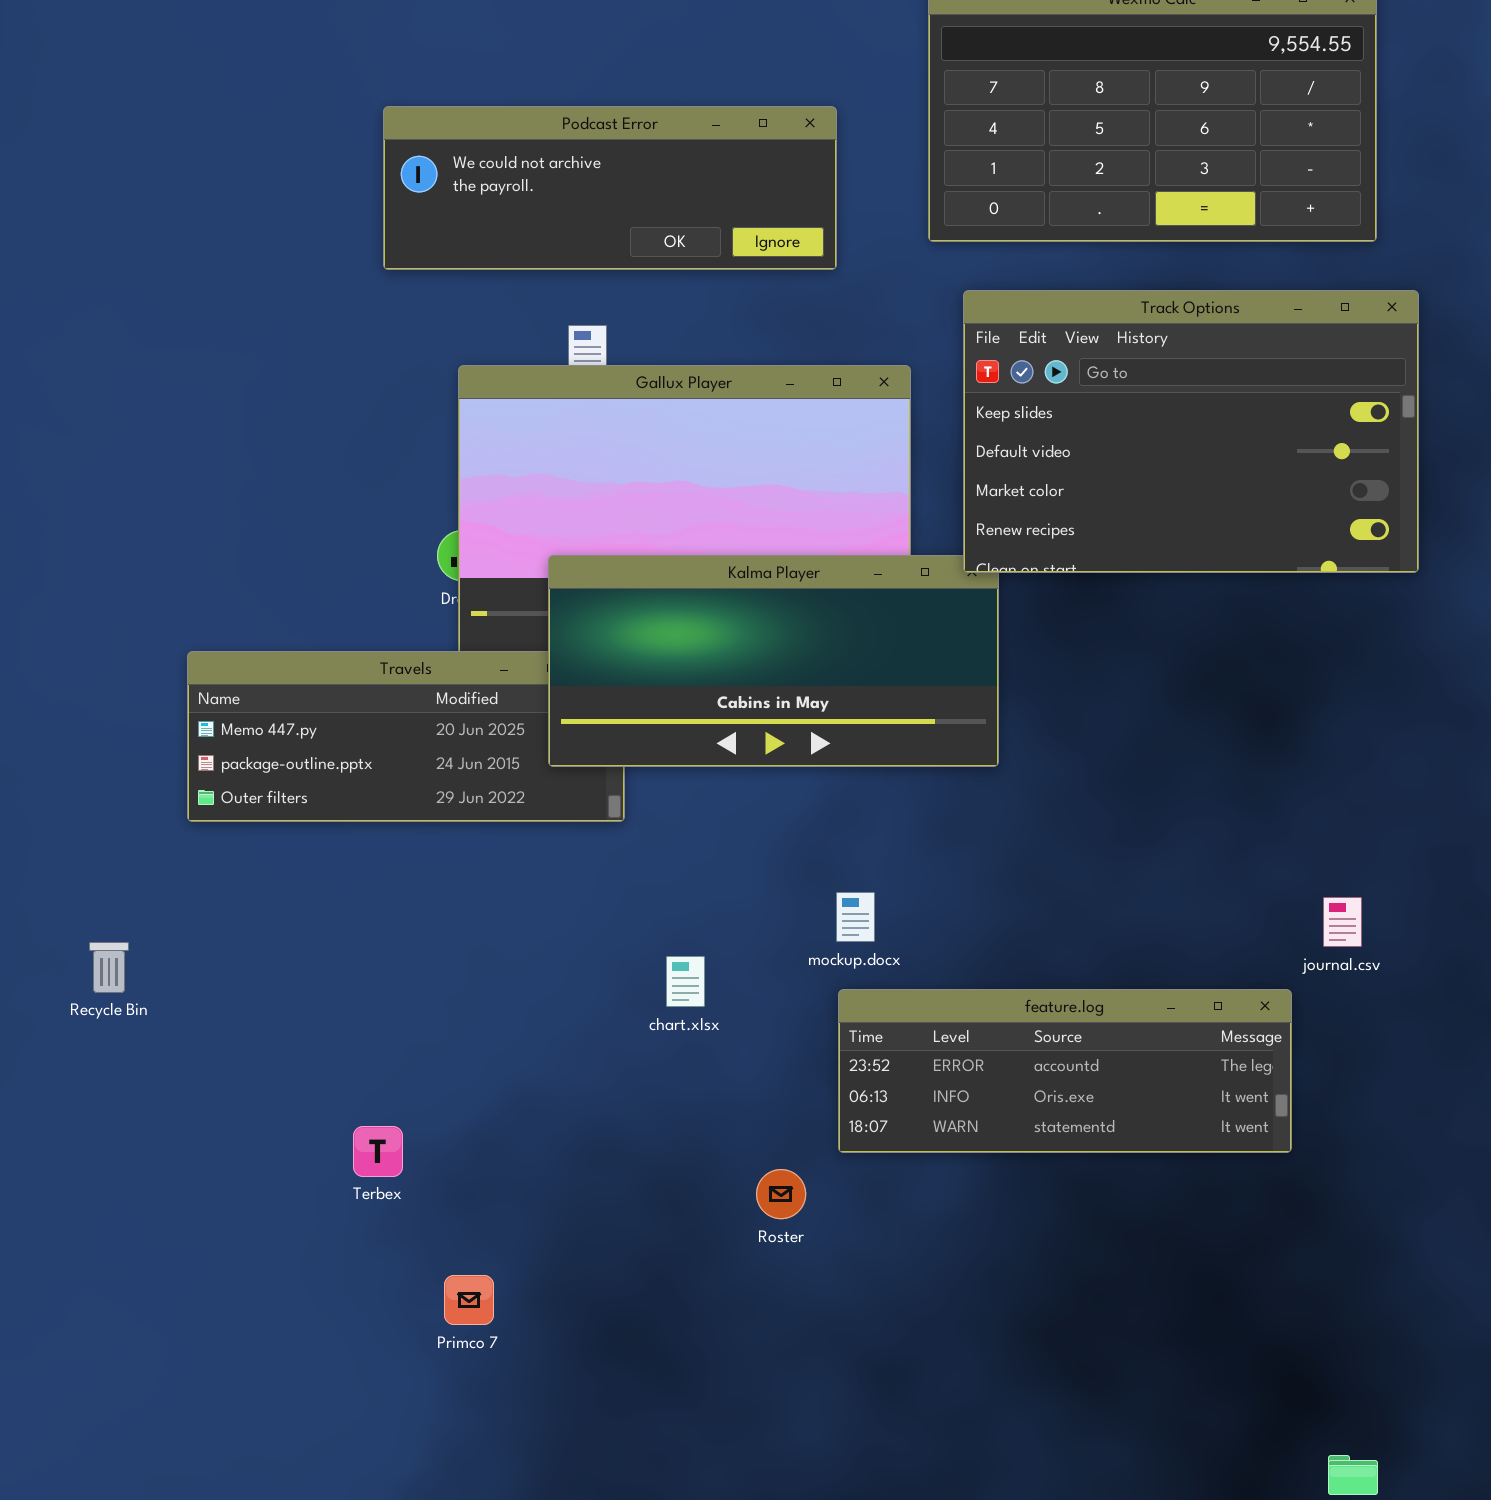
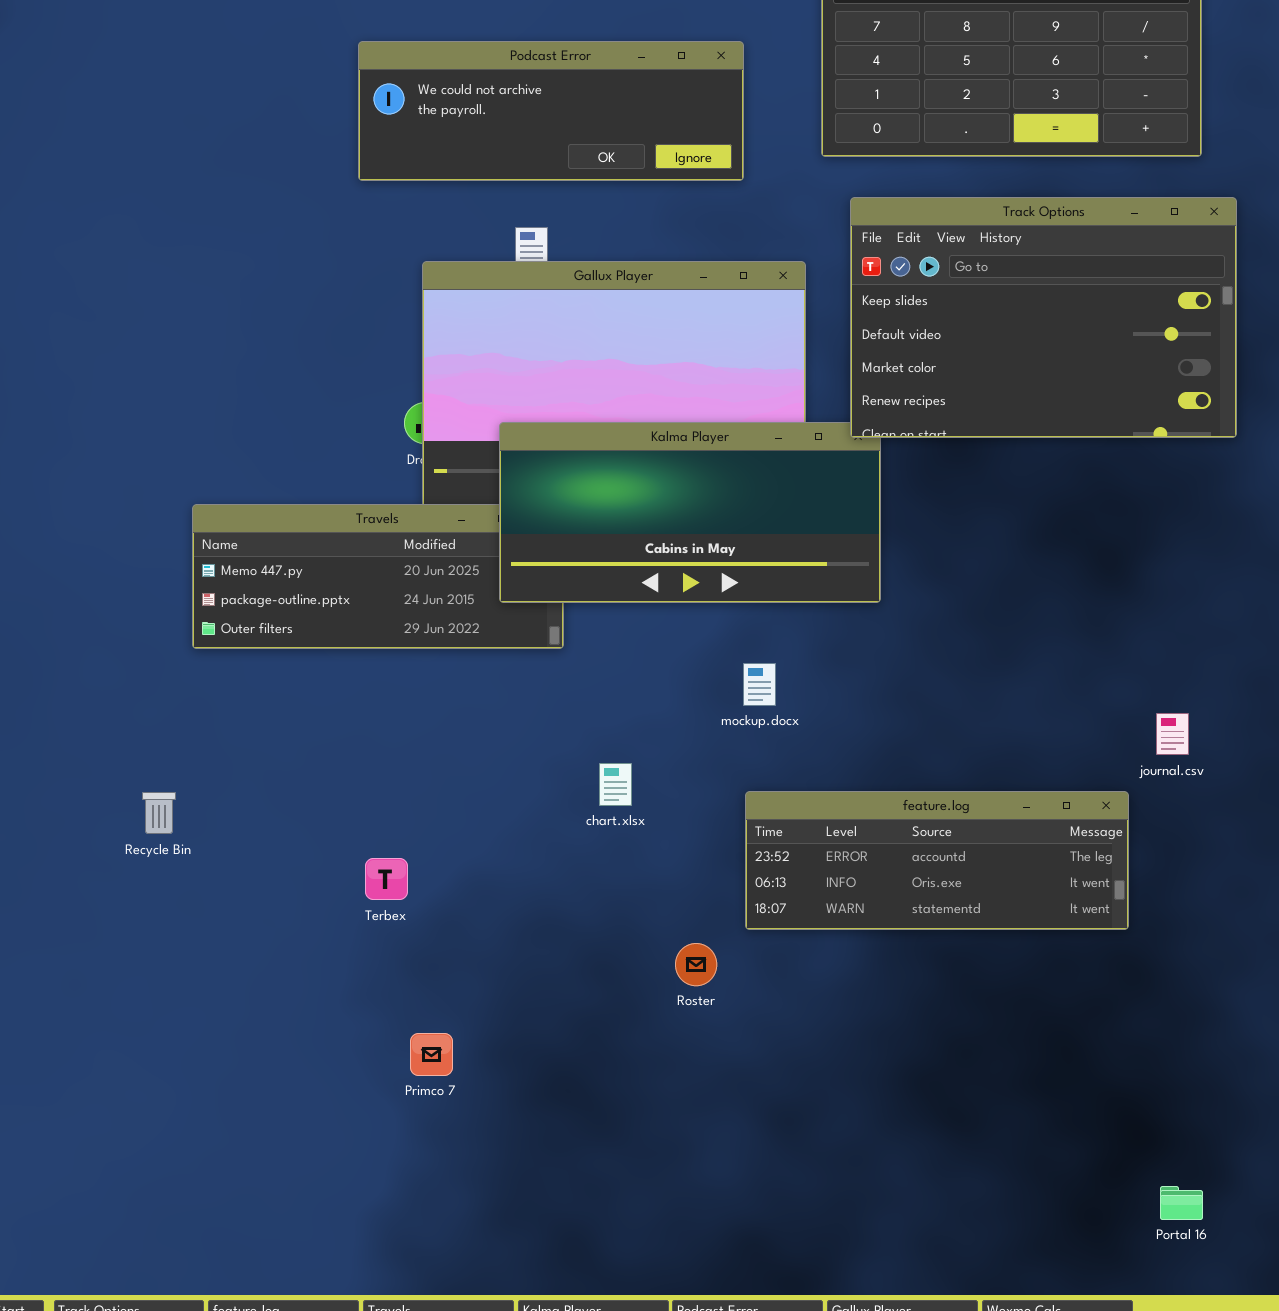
mockup.docx: [836,892,875,942] -> [743,663,776,706], moved
Recycle Bin: [89,942,129,993] -> [142,792,176,834], moved
Terbex: [353,1126,403,1177] -> [365,858,408,900], moved

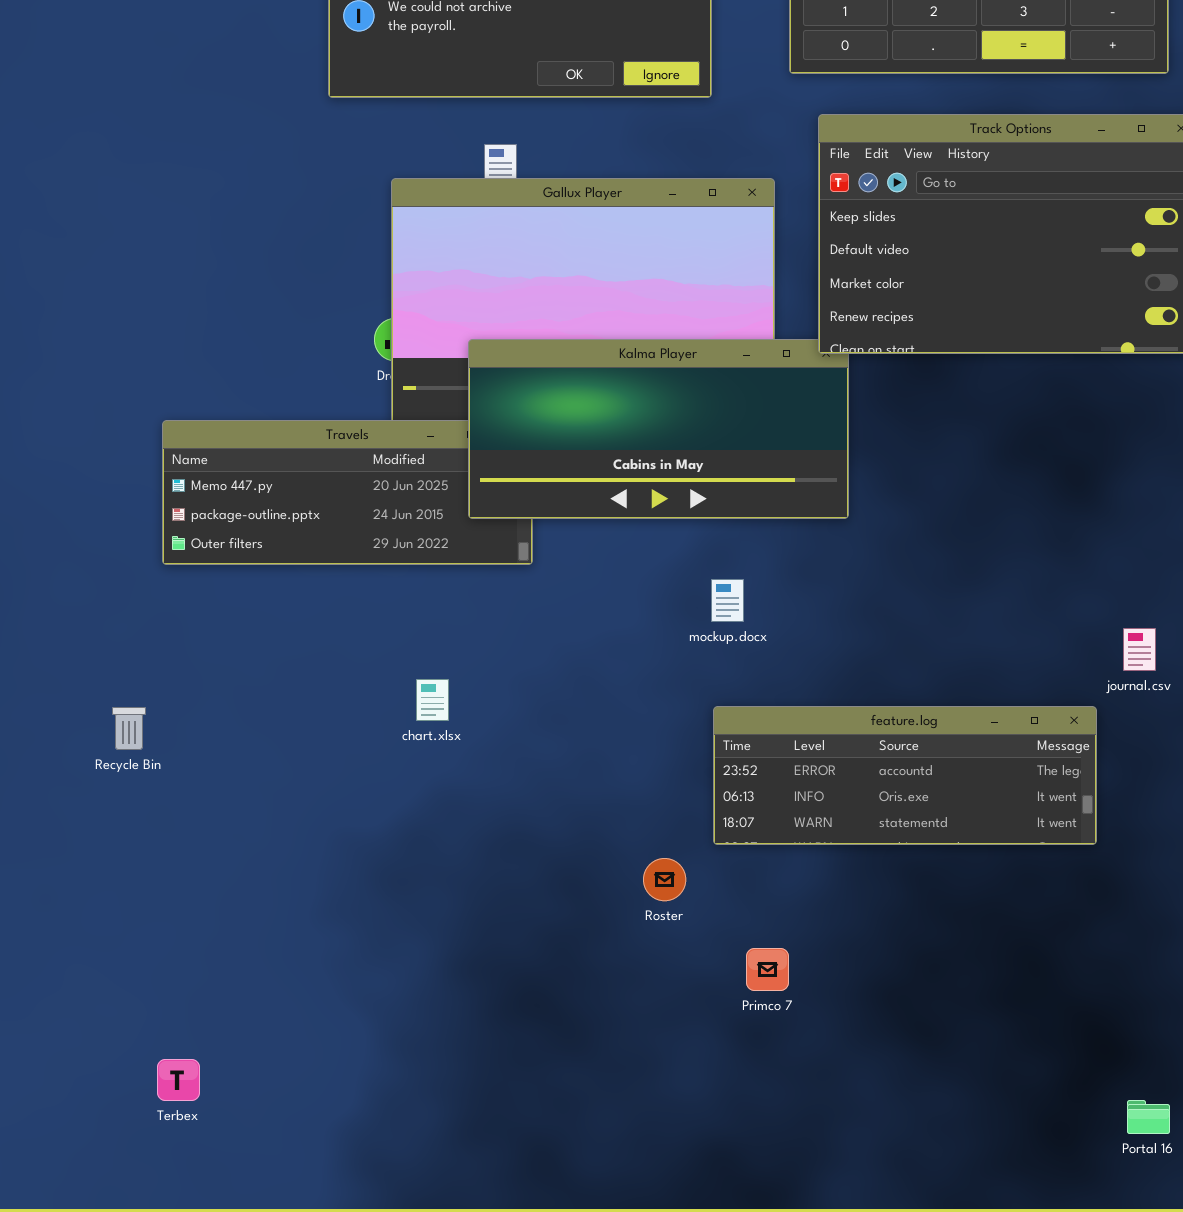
chart.xlsx: [599,763,632,806] -> [416,679,449,721], moved
Terbex: [365,858,408,900] -> [157,1059,200,1101], moved
Primco 7: [410,1033,453,1076] -> [746,948,789,991], moved

